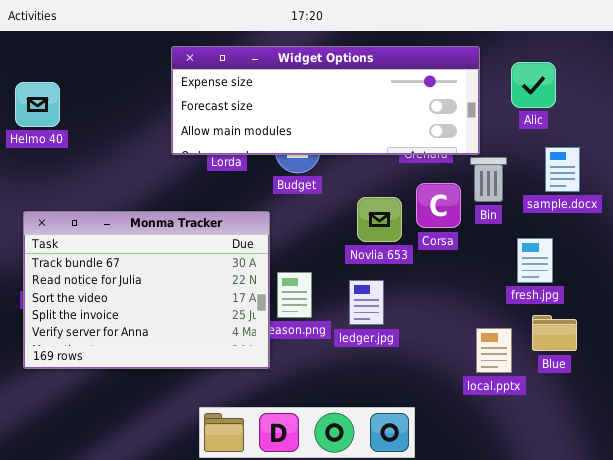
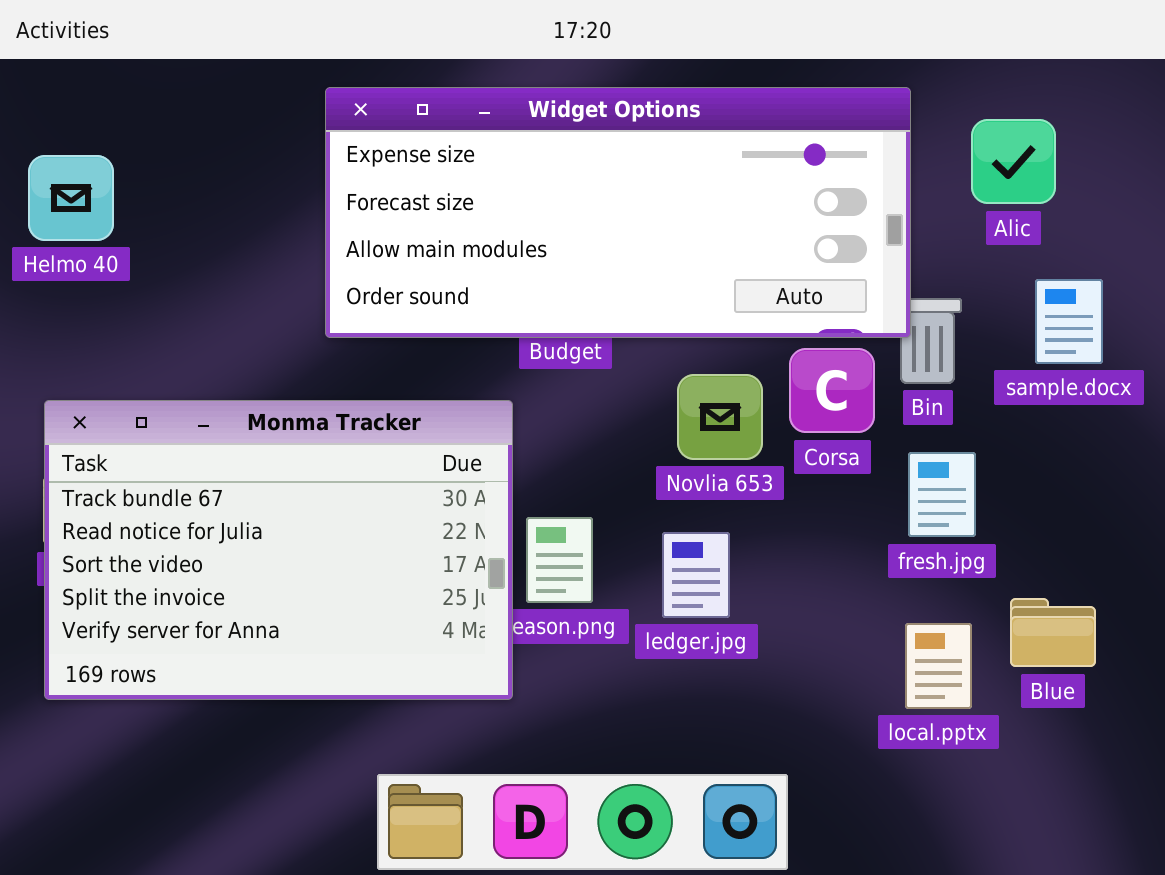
Widget Options: [171,46,480,155] -> [325,87,911,338], resized
fresh.jpg: [517,238,553,283] -> [908,452,976,537], moved

